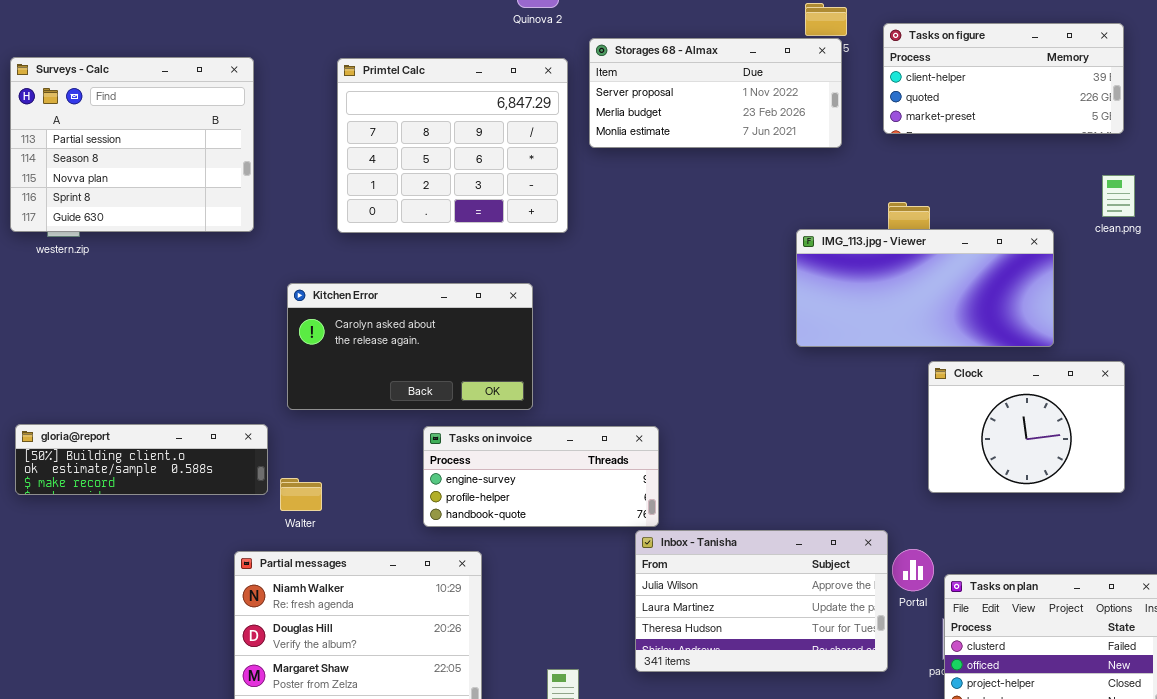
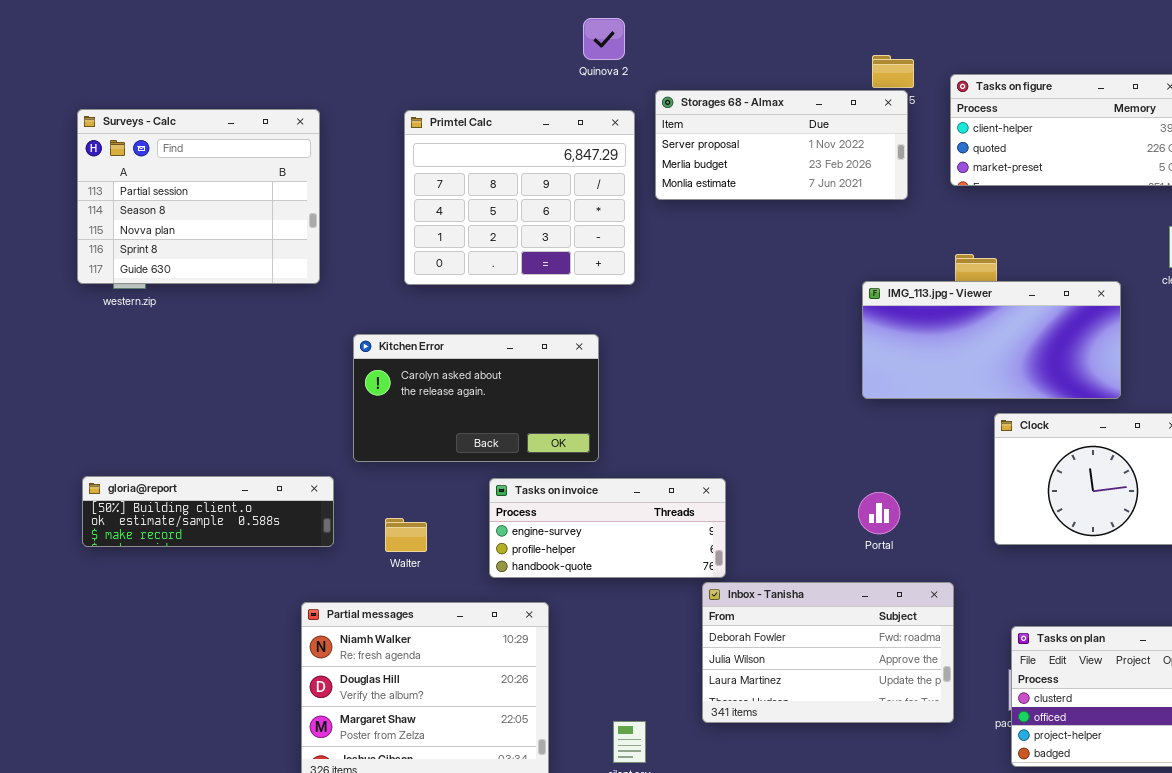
Walter: [280,478,322,511] -> [385,518,427,552], moved
Inbox - Tanisha: [635,530,888,672] -> [702,582,954,723], scrolled up 1 row
Portal: [892,549,934,591] -> [858,492,900,534], moved

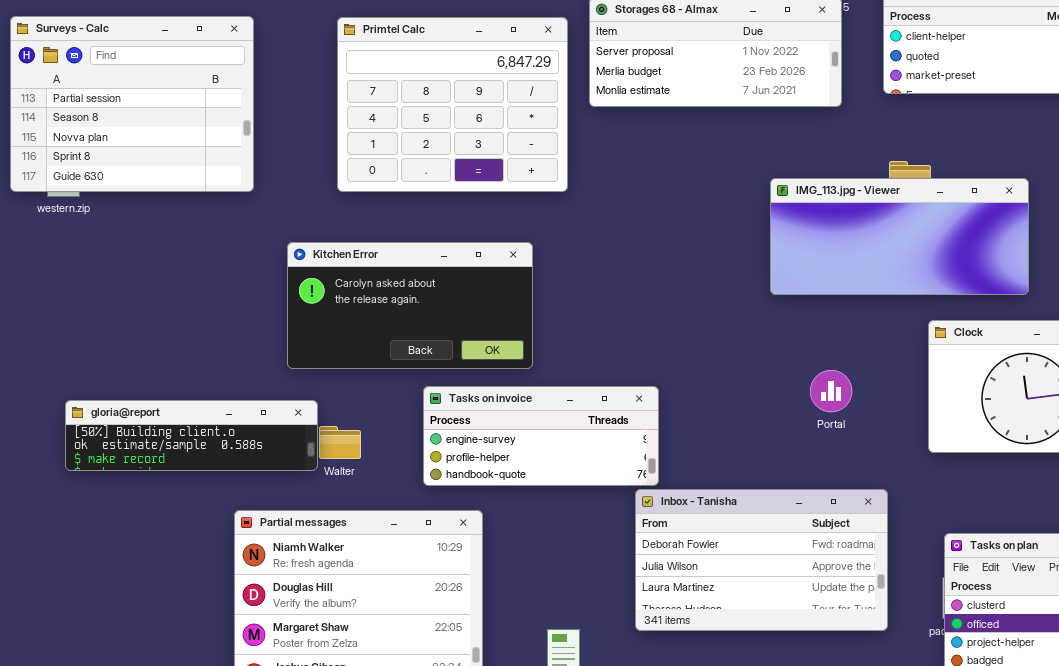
IMG_113.jpg - Viewer: [862,281,1121,399] -> [770,178,1029,295], moved
gloria@report: [82,476,334,547] -> [65,400,318,471], moved
Portal: [858,492,900,534] -> [810,370,852,412], moved

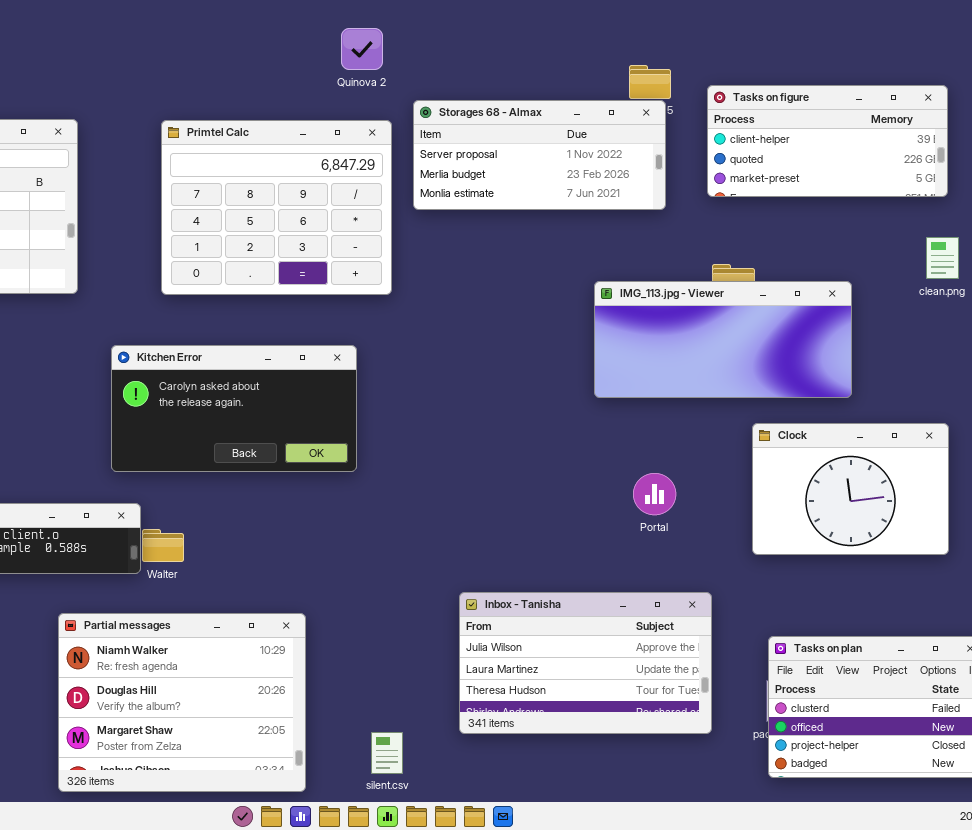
Tasks on invoice: [423,386,659,486] -> none, closed
Inbox - Tanisha: [635,489,888,631] -> [459,592,712,734], scrolled down 1 row

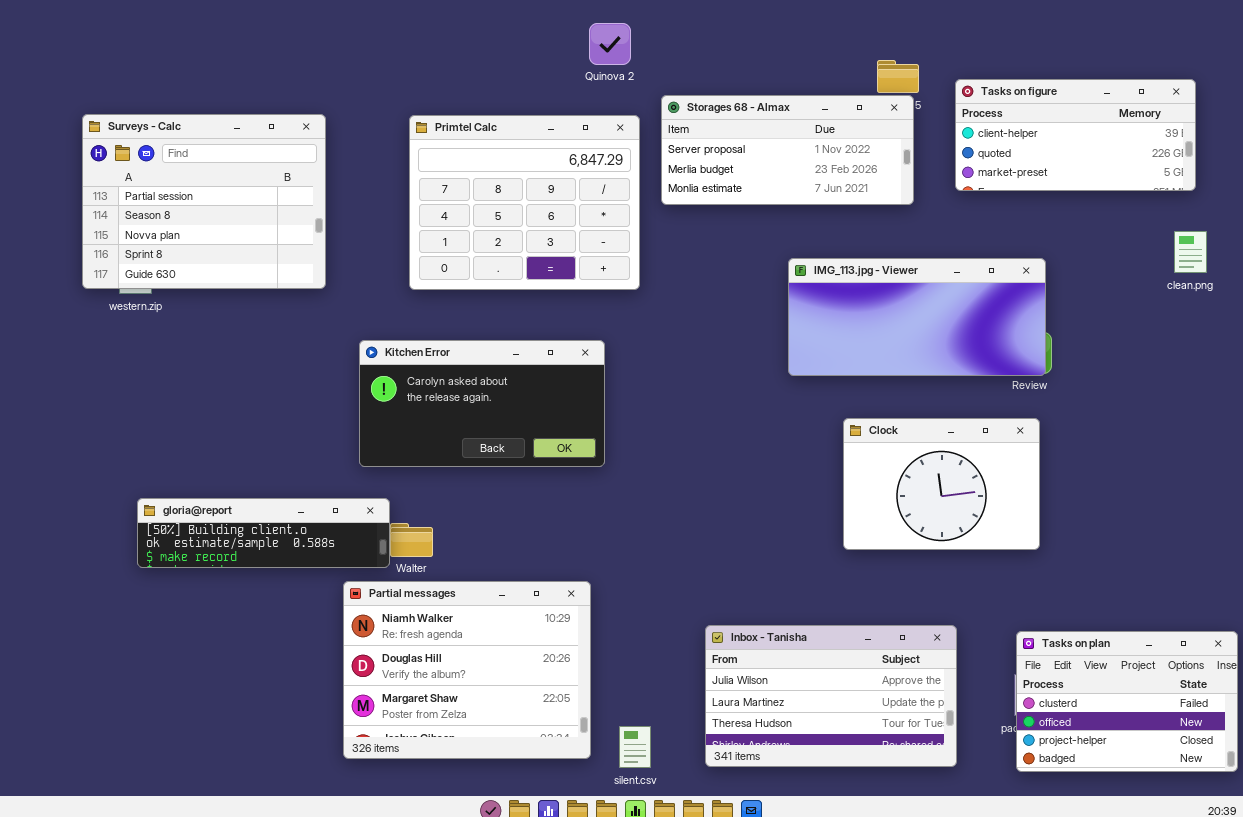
IMG_113.jpg - Viewer: [594,281,852,398] -> [788,258,1046,376], moved
Clock: [752,423,949,555] -> [843,418,1040,550], moved
Inbox - Tanisha: [459,592,712,734] -> [705,625,957,767], moved
Partial messages: [58,613,306,792] -> [343,581,591,759], moved

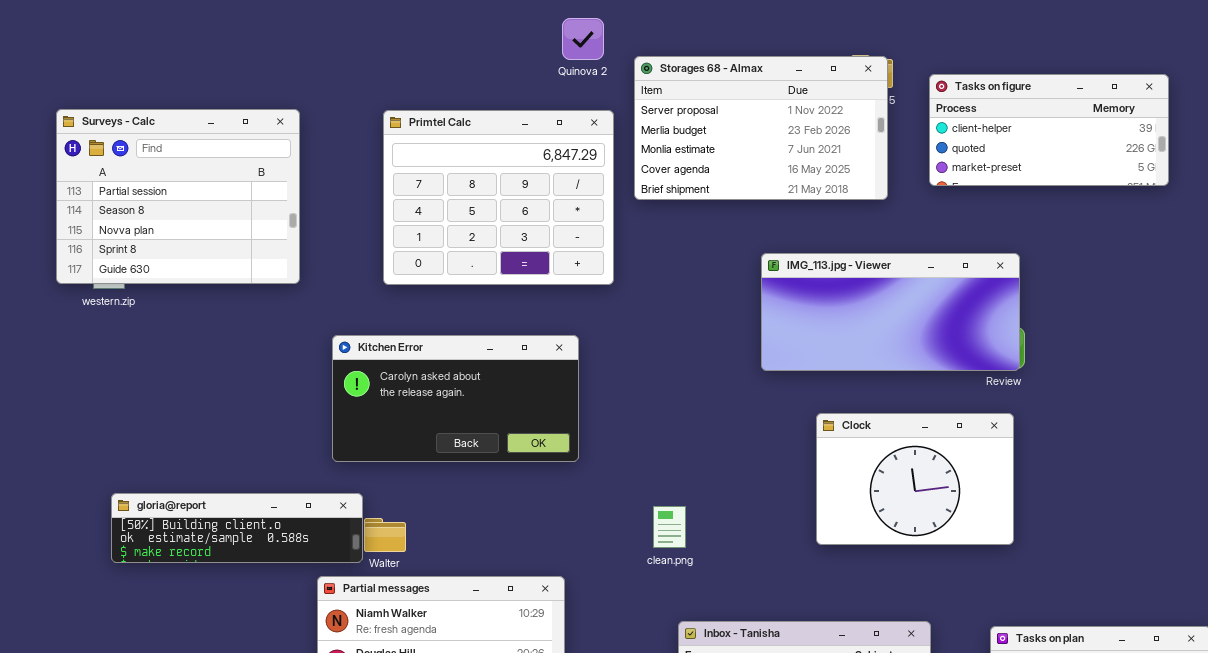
Storages 68 - Almax: [661,95,914,205] -> [634,56,888,200], resized
clean.png: [1174,231,1207,273] -> [653,506,686,548], moved

